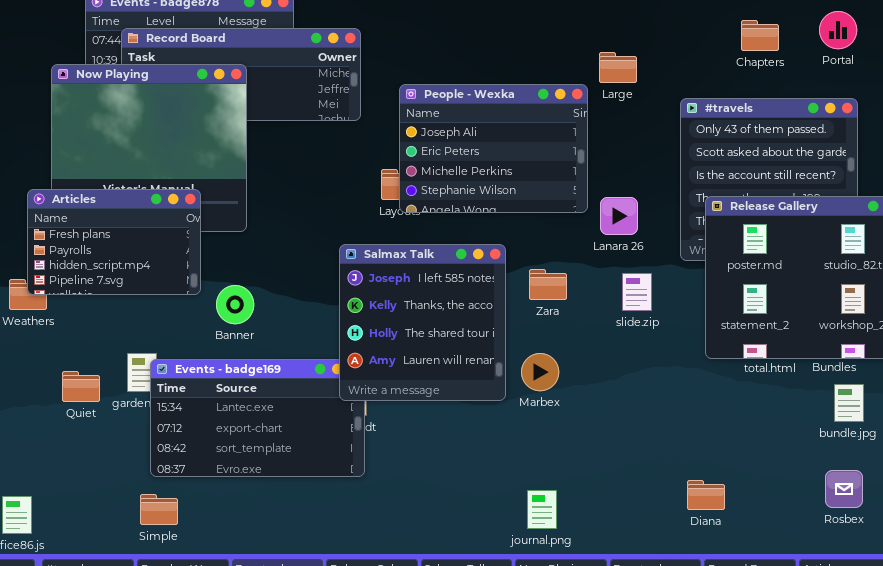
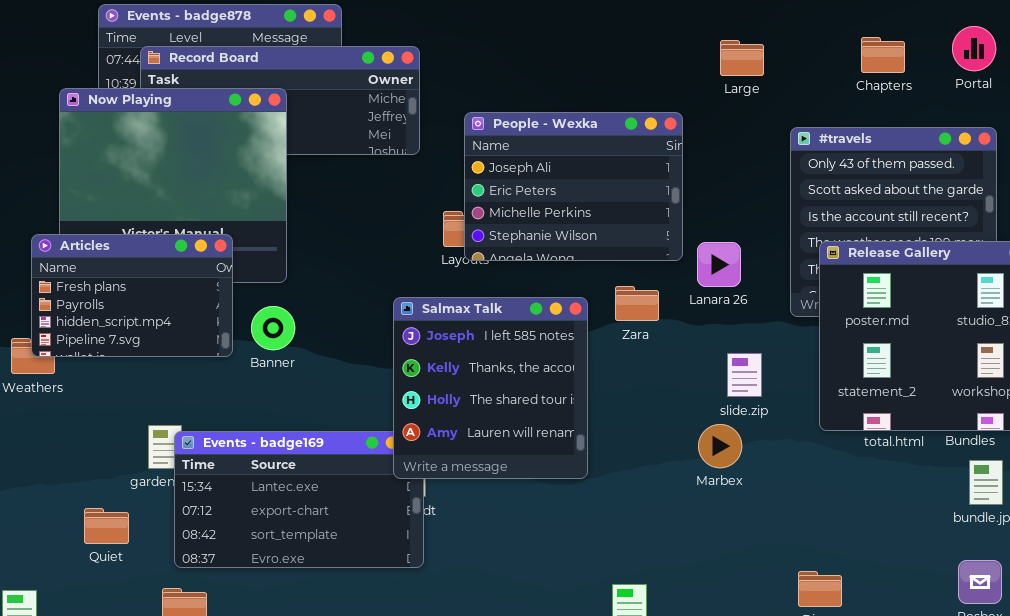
Large: [599,52,637,83] -> [720,40,764,76], moved
Zara: [529,269,567,300] -> [615,286,659,321], moved
slide.zip: [622,273,652,311] -> [727,353,762,397], moved
Banner: [216,285,254,324] -> [251,306,295,350], moved
Marbex: [521,353,559,391] -> [698,424,742,468], moved
Quiet: [62,371,100,402] -> [84,508,129,544], moved

